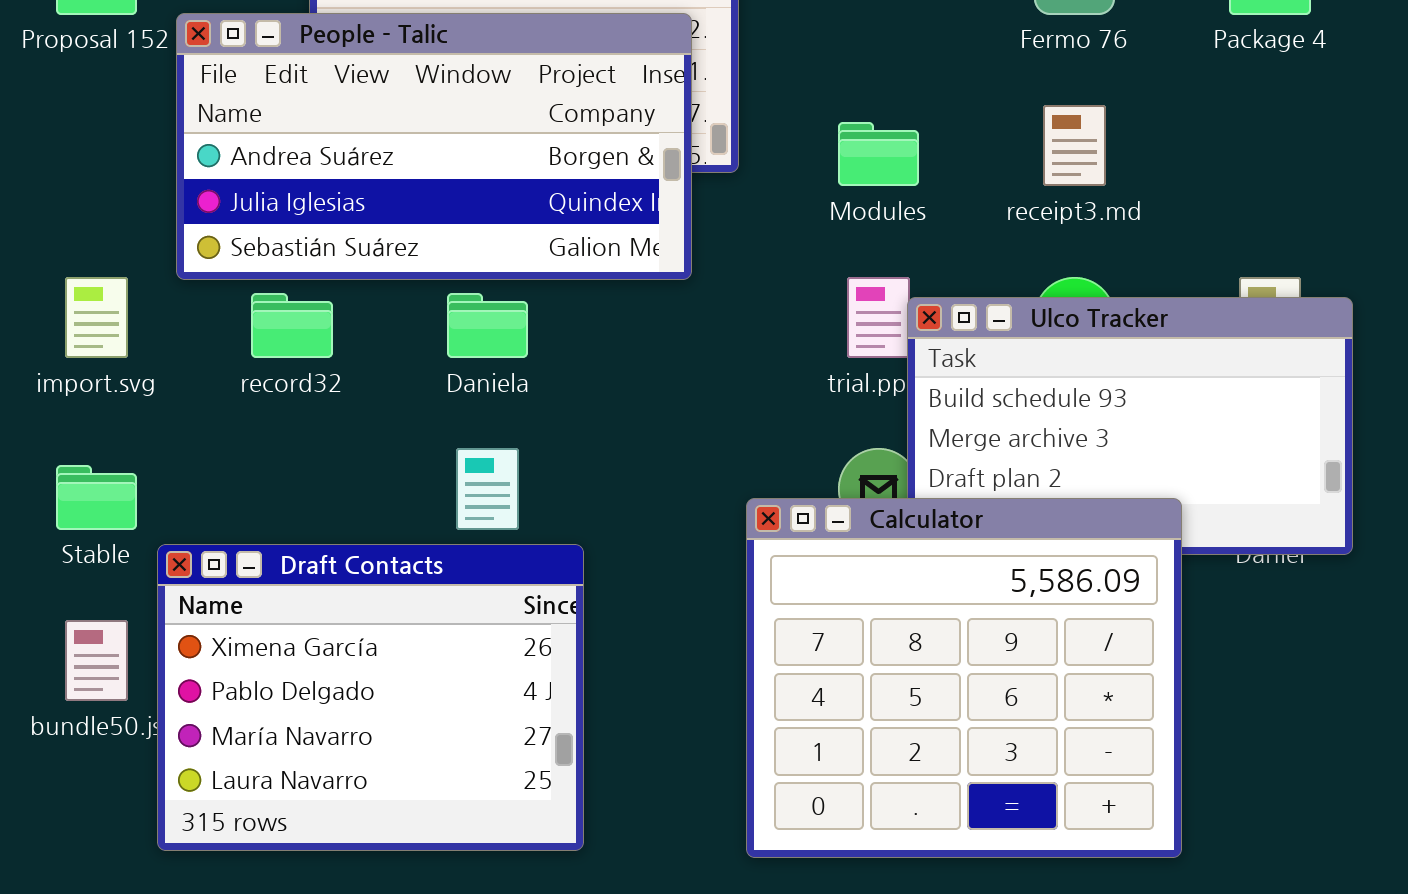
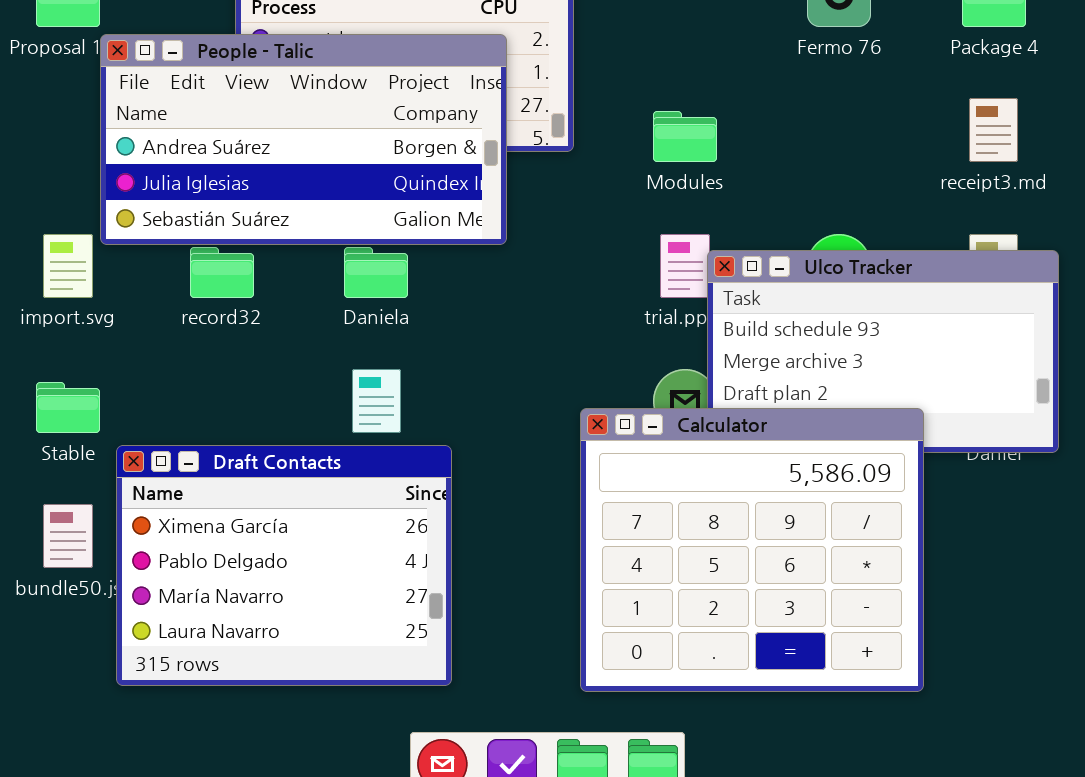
People - Talic: [176,13,692,280] -> [100,34,507,245], moved
receipt3.md: [1043,105,1106,186] -> [969,98,1018,162], moved

